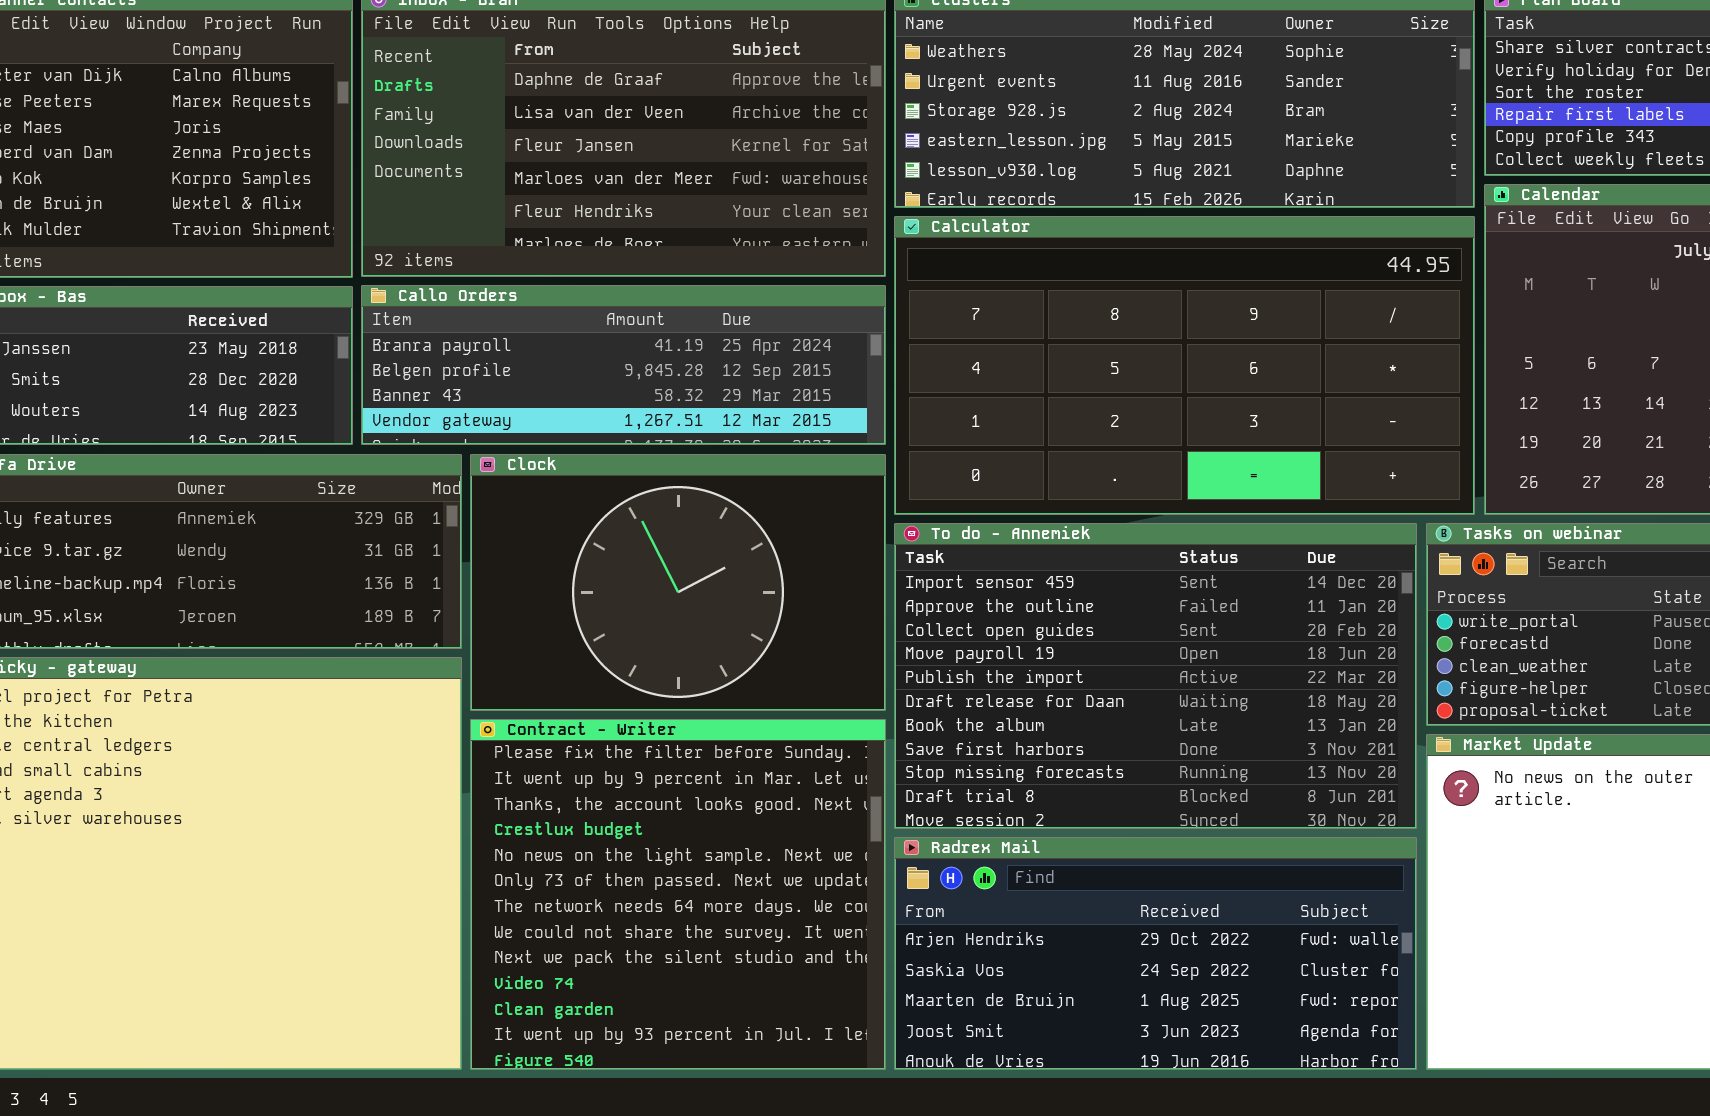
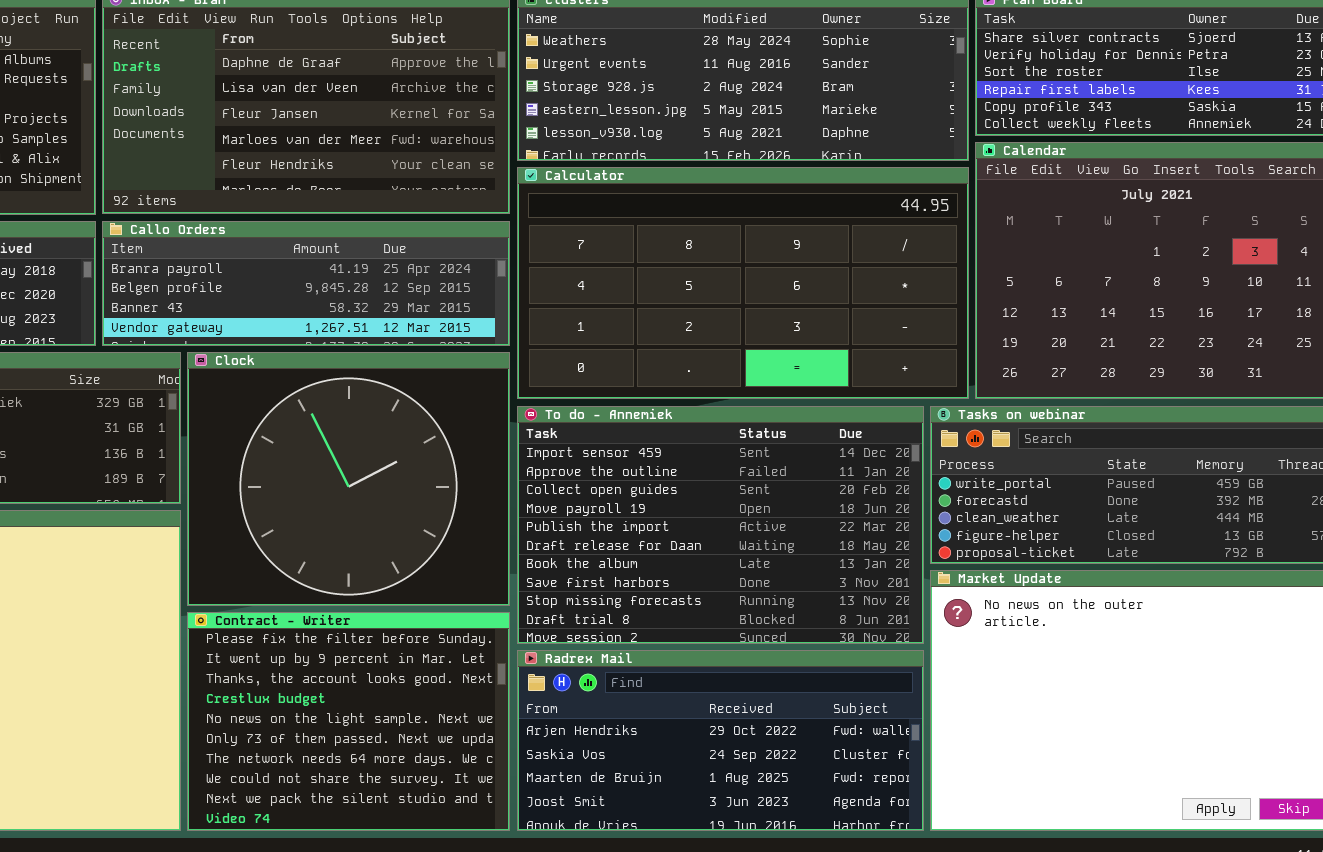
Clock: [470,454,886,711] -> [187,352,510,606], resized
Contract - Writer: [470,719,886,1070] -> [187,612,510,831], resized

